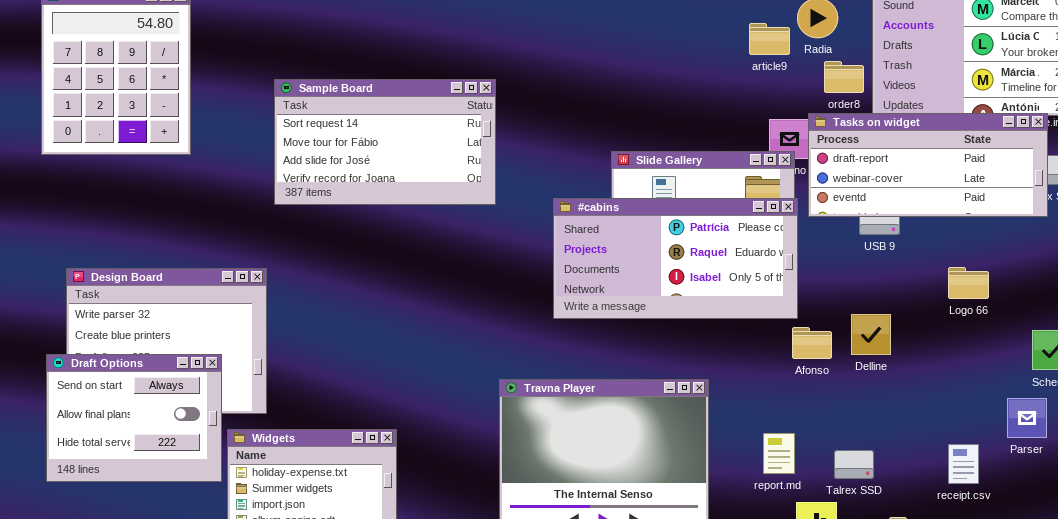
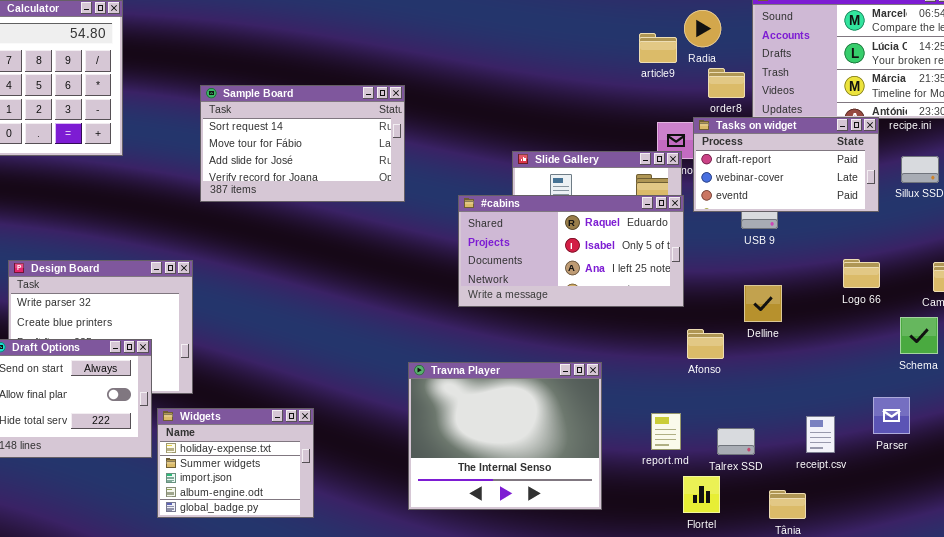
Tasks on widget: [808,113,1048,217] -> [693,117,879,212], resized
#cabins: [553,198,798,319] -> [458,195,684,307], scrolled down 1 row
Logo 66: [948,267,989,299] -> [843,259,880,288], moved
Delline: [851,314,891,355] -> [744,285,782,322], moved
Afonso: [792,327,832,359] -> [687,329,724,359], moved
Parser: [1007,398,1047,438] -> [873,397,910,434], moved
receipt.csv: [948,444,979,484] -> [806,416,835,453], moved

